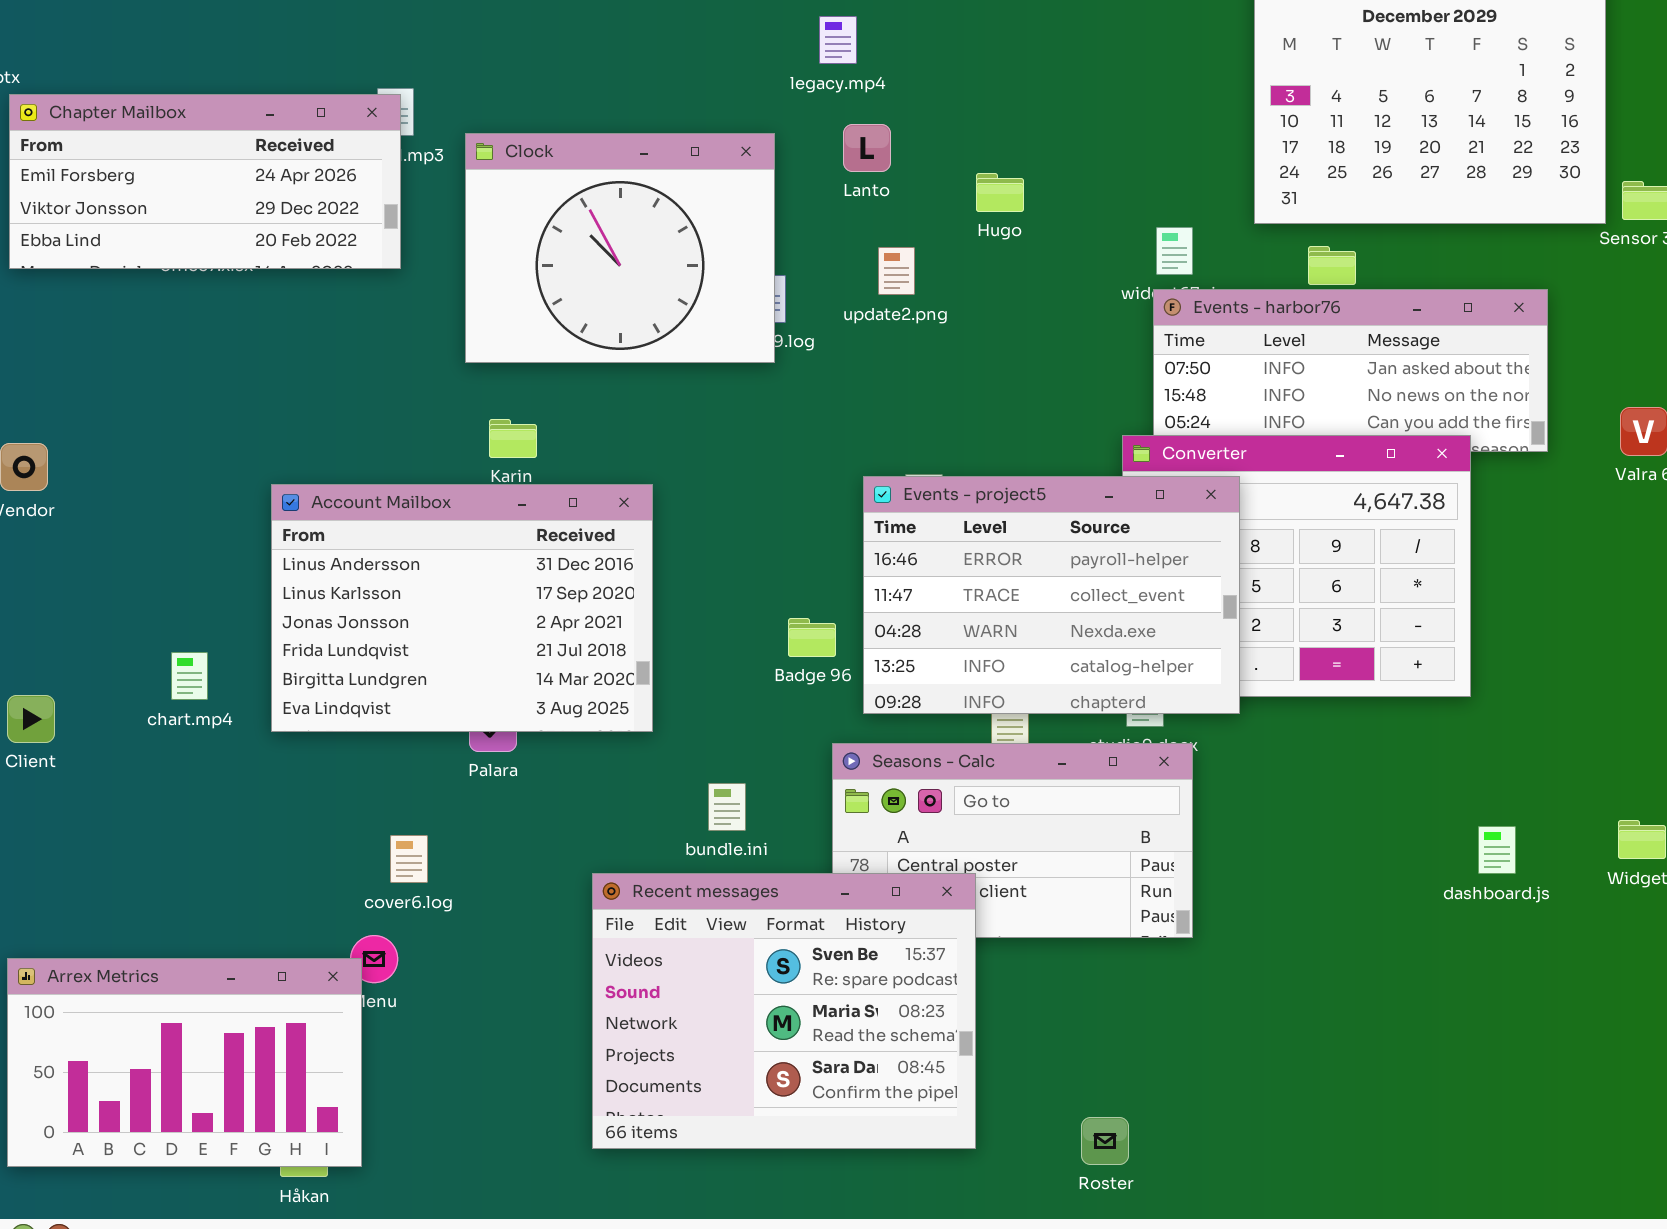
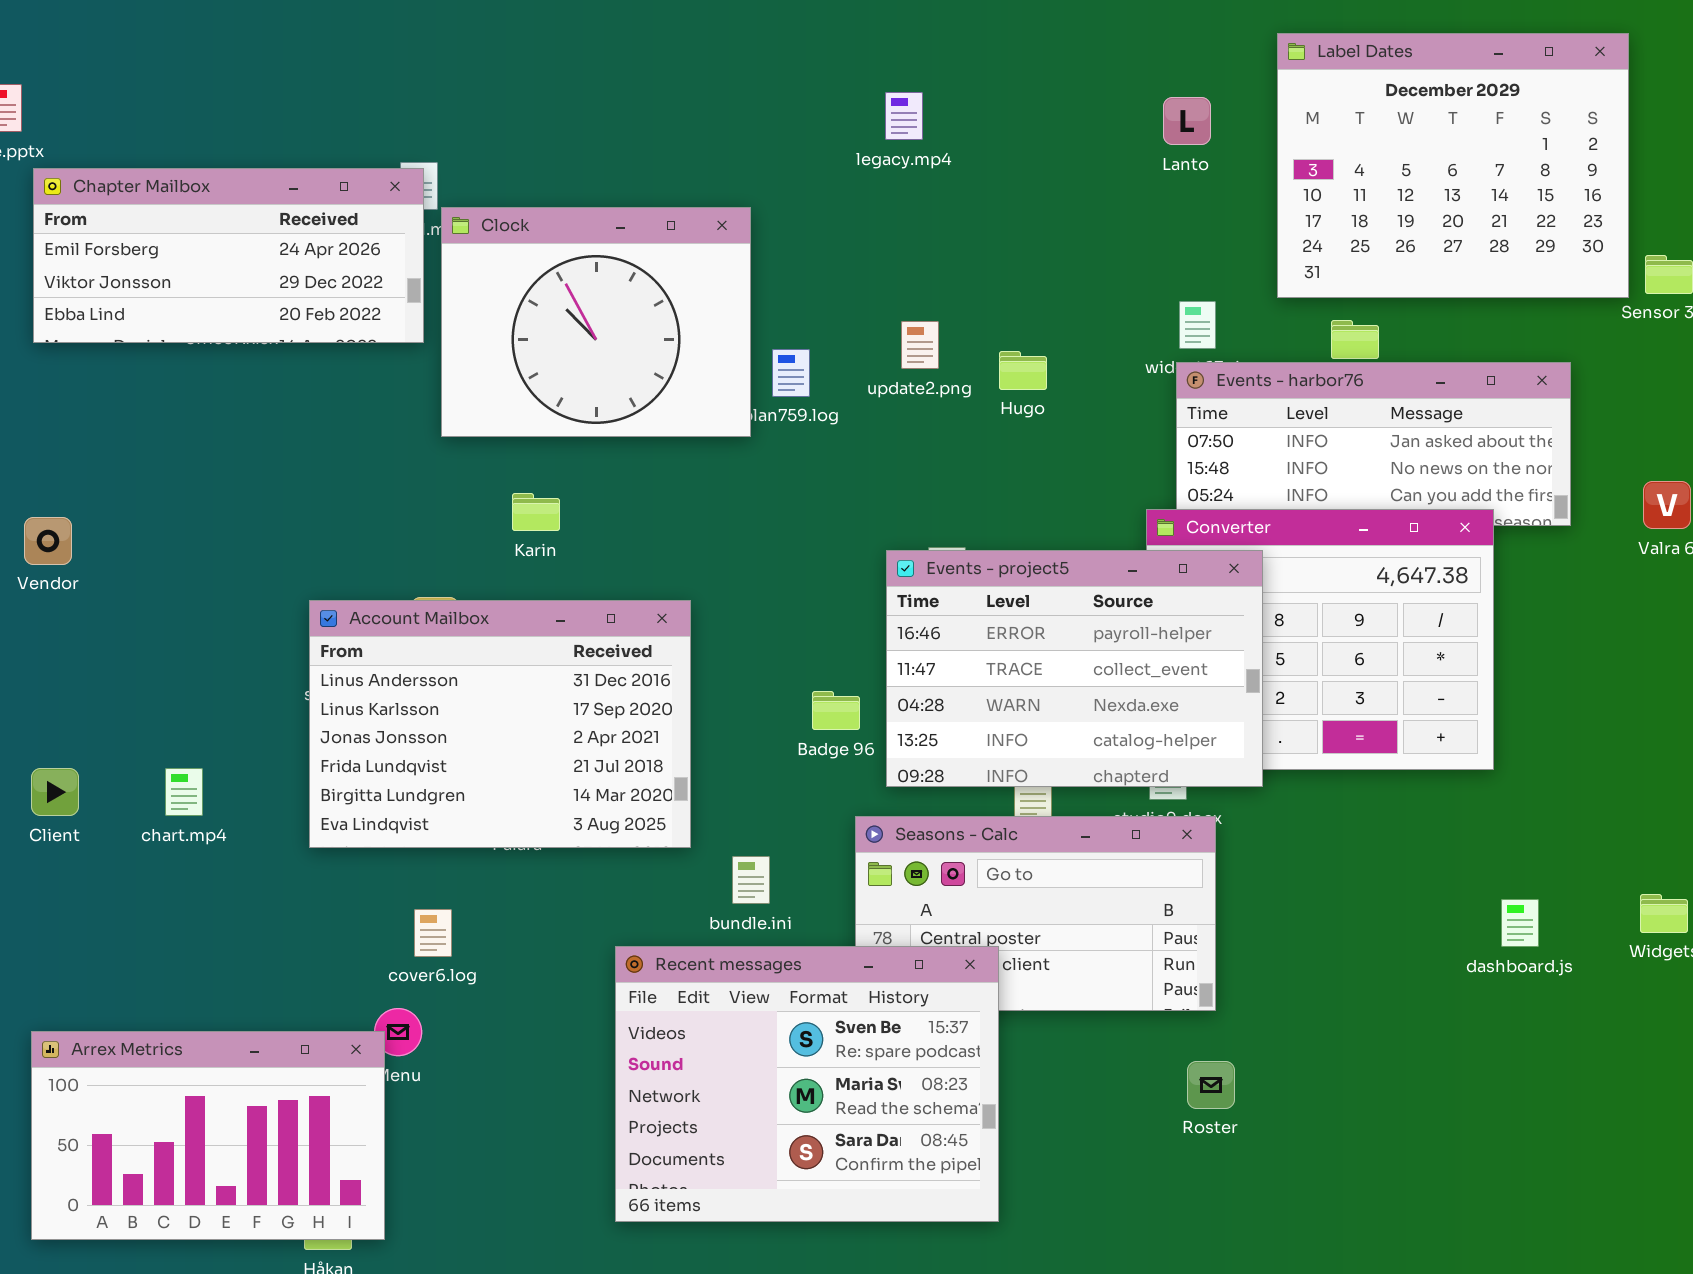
legacy.mp4: [819,16,857,64] -> [885,92,923,140], moved
Lanto: [843,124,891,172] -> [1163,97,1211,145], moved
Clock: [465,133,775,363] -> [441,207,751,437], moved
Hugo: [976,173,1024,212] -> [999,351,1047,390], moved
Account Mailbox: [271,484,653,732] -> [309,600,691,848], moved
chart.mp4: [171,652,208,700] -> [165,768,203,816], moved
Roster: [1081,1117,1129,1165] -> [1187,1061,1235,1109], moved

